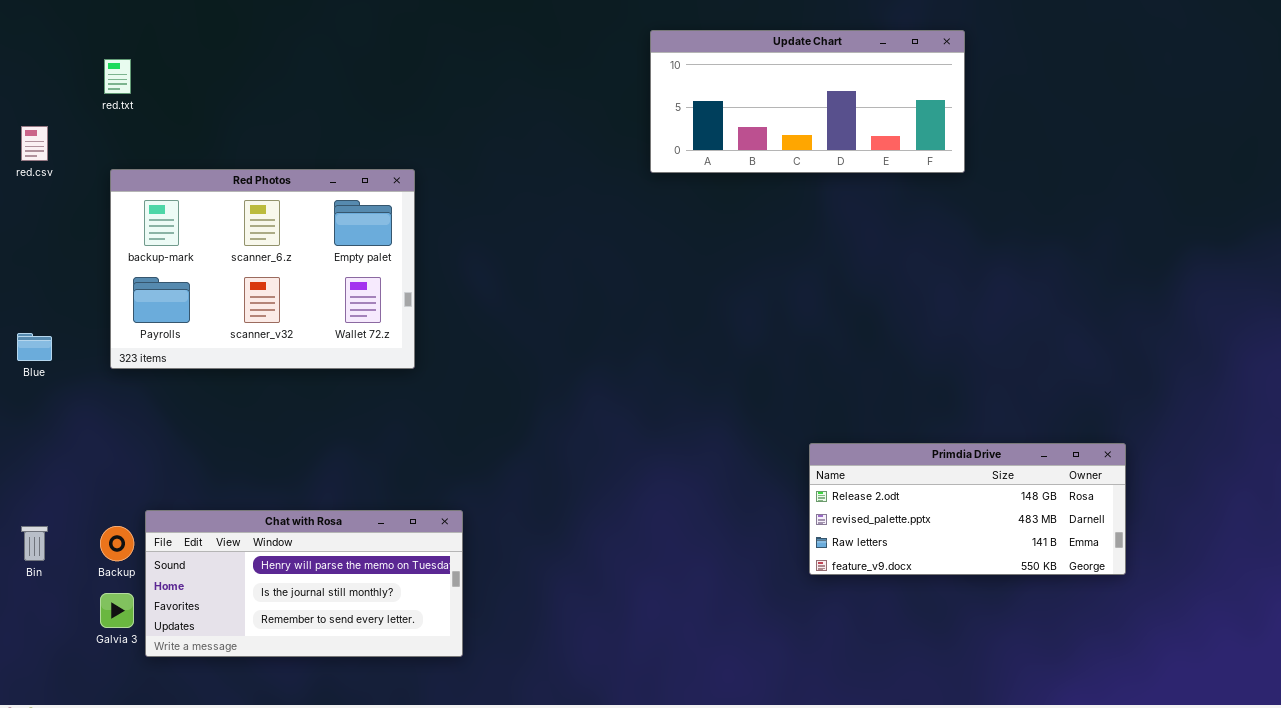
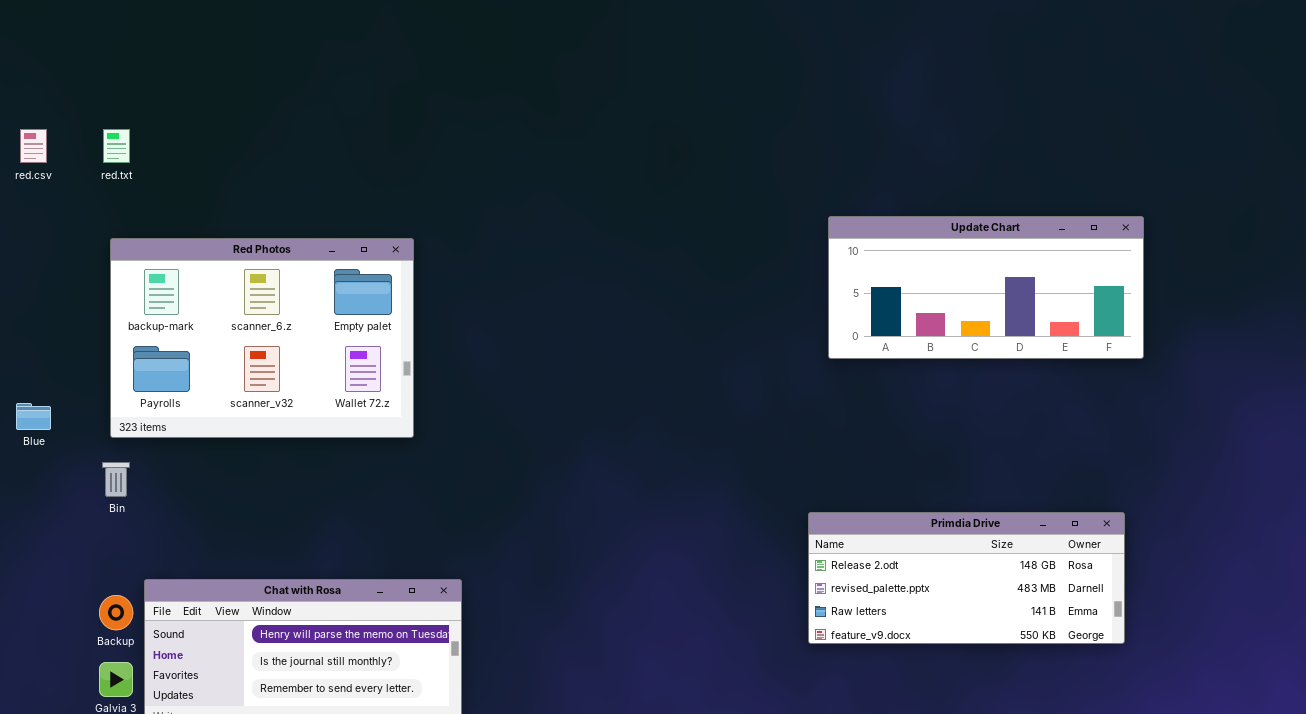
Update Chart: [650,30,965,173] -> [828,216,1144,359], moved
red.csv: [21,126,48,161] -> [20,129,47,163], moved
Bin: [21,526,48,561] -> [102,462,130,497], moved

